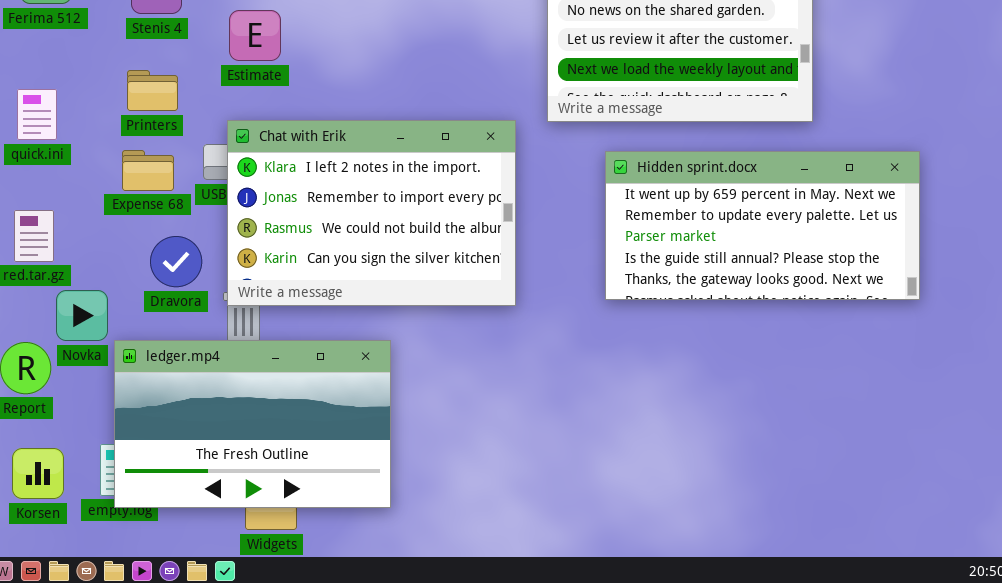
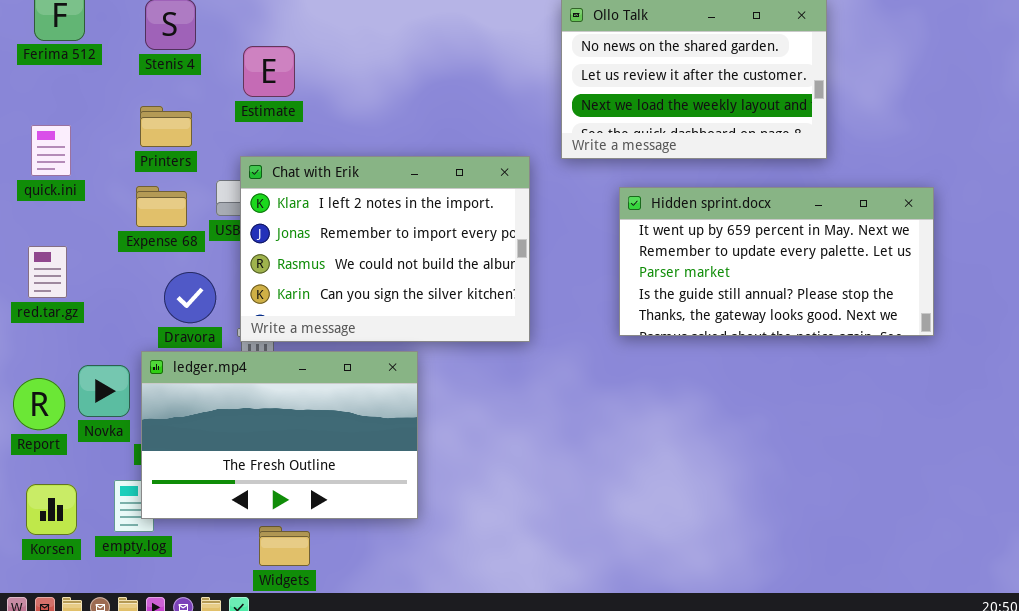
Novka: [56,290,108,341] -> [78,365,130,417], moved
ledger.mp4: [114,340,391,508] -> [141,351,418,519], moved

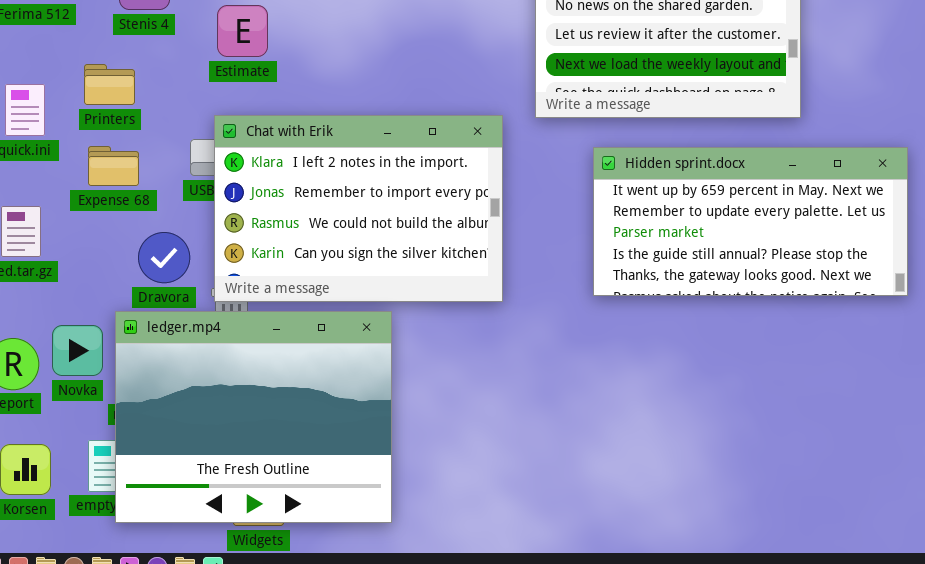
Printers: [140,106,192,147] -> [84,64,135,105], moved
Expense 68: [136,186,187,227] -> [88,146,139,186], moved
ledger.mp4: [141,351,418,519] -> [115,311,392,523], resized

